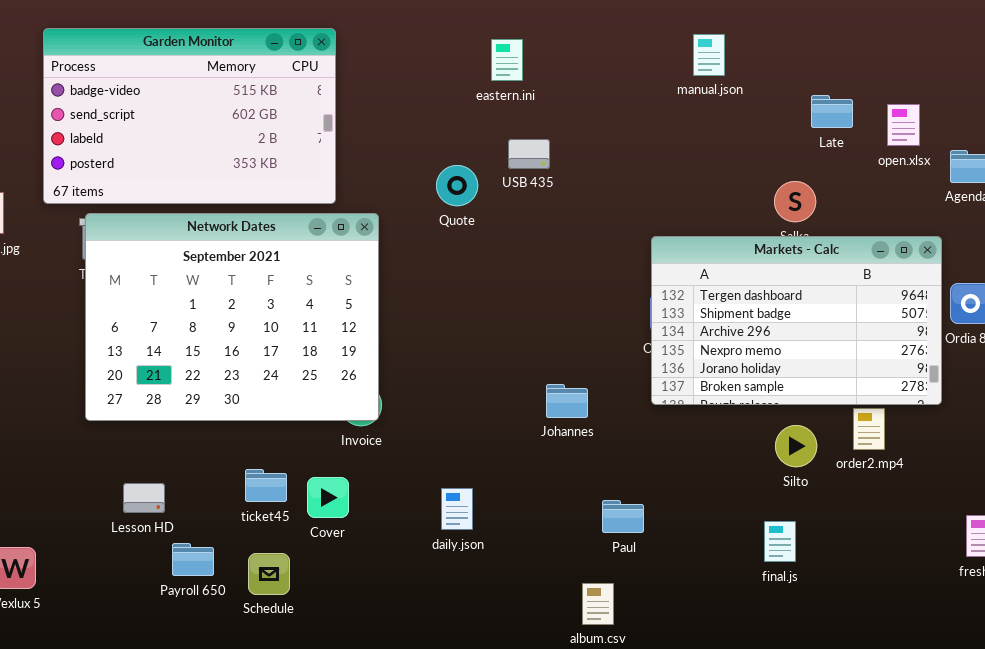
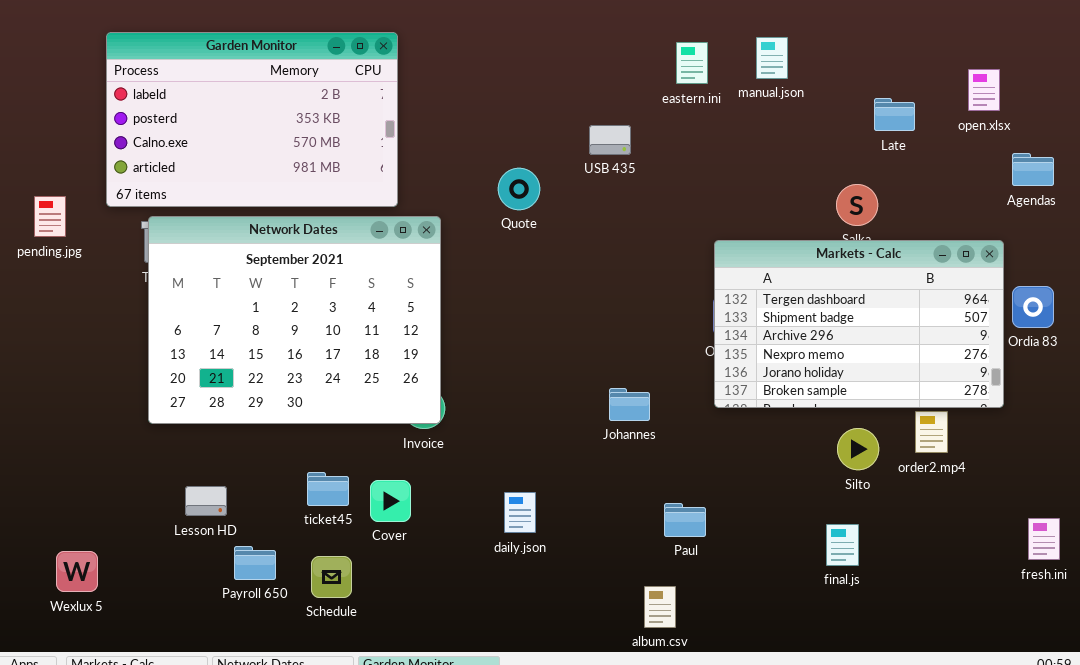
Garden Monitor: [43,28,336,204] -> [106,32,398,207], scrolled down 2 rows
eastern.ini: [491,39,523,81] -> [676,42,708,84], moved
open.xlsx: [887,104,920,146] -> [968,69,1000,111], moved
USB 435: [508,139,550,169] -> [589,125,631,155], moved

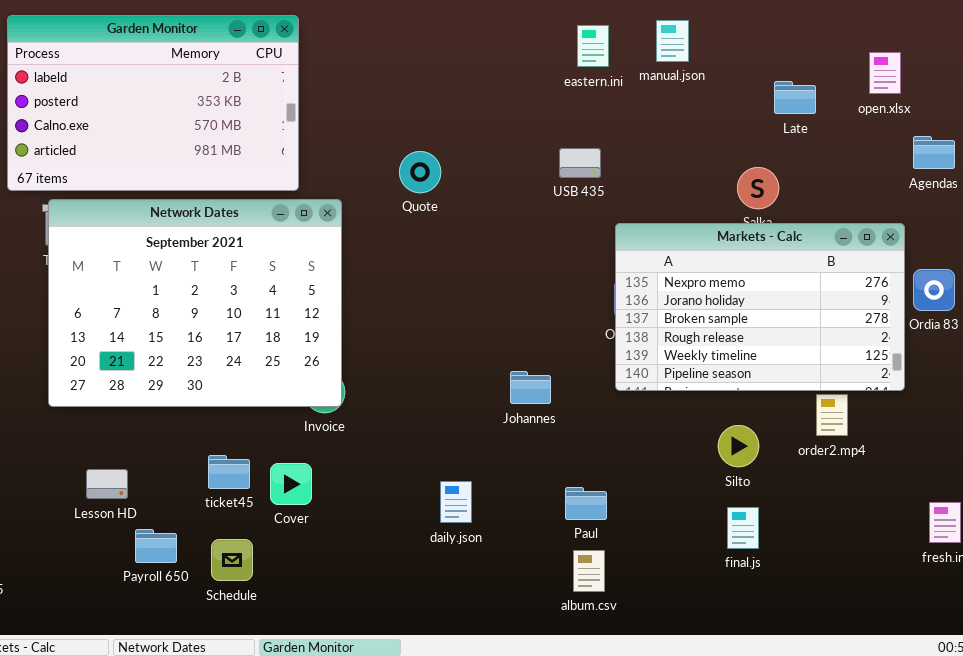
USB 435: [589,125,631,155] -> [559,148,601,178], moved
Markets - Calc: [714,240,1004,408] -> [615,223,905,391], scrolled down 3 rows
Silto: [837,428,879,470] -> [718,425,759,467], moved
daily.json: [504,492,536,533] -> [440,481,472,523], moved
album.csv: [644,586,676,628] -> [573,550,605,592], moved

